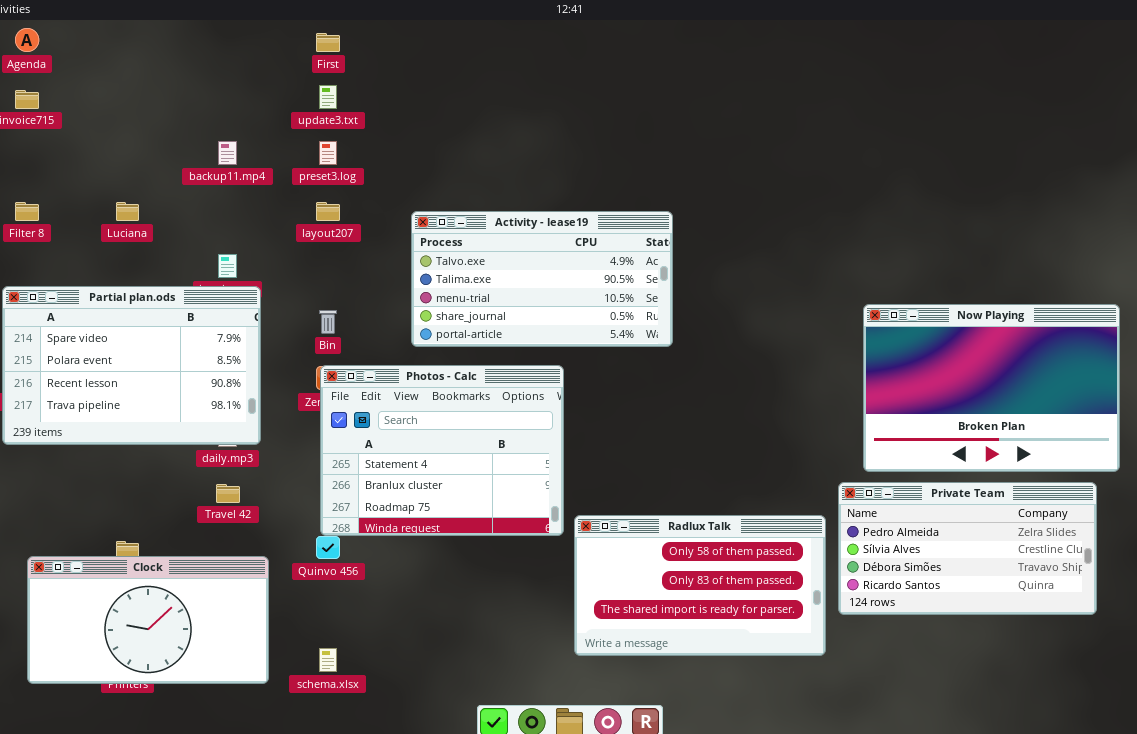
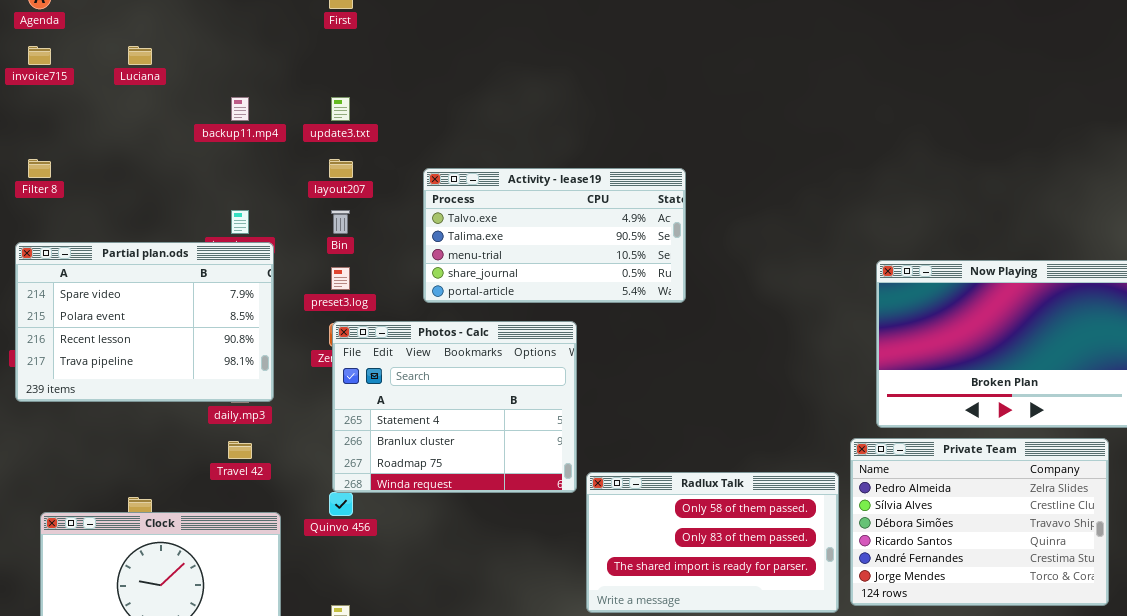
update3.txt: [319,85,337,109] -> [331,97,350,121], moved
preset3.log: [319,141,337,165] -> [331,267,350,290], moved
Luciana: [116,202,139,221] -> [128,46,152,65], moved
Bin: [319,310,337,334] -> [331,210,350,234], moved
Private Team: [838,482,1097,615] -> [850,438,1109,606], resized

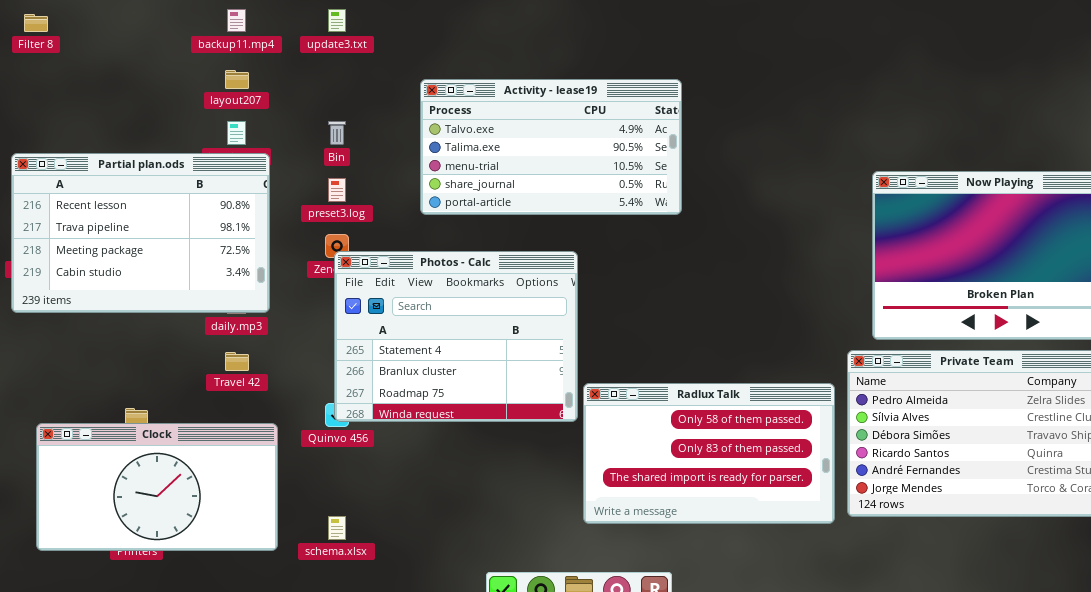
Filter 8: [28,159,51,178] -> [24,14,48,32], moved
layout207: [329,159,353,178] -> [225,70,249,89], moved
Partial plan.ods: [15,242,274,402] -> [11,153,270,313], scrolled down 2 rows
Photos - Calc: [332,321,577,493] -> [334,251,578,422], moved

